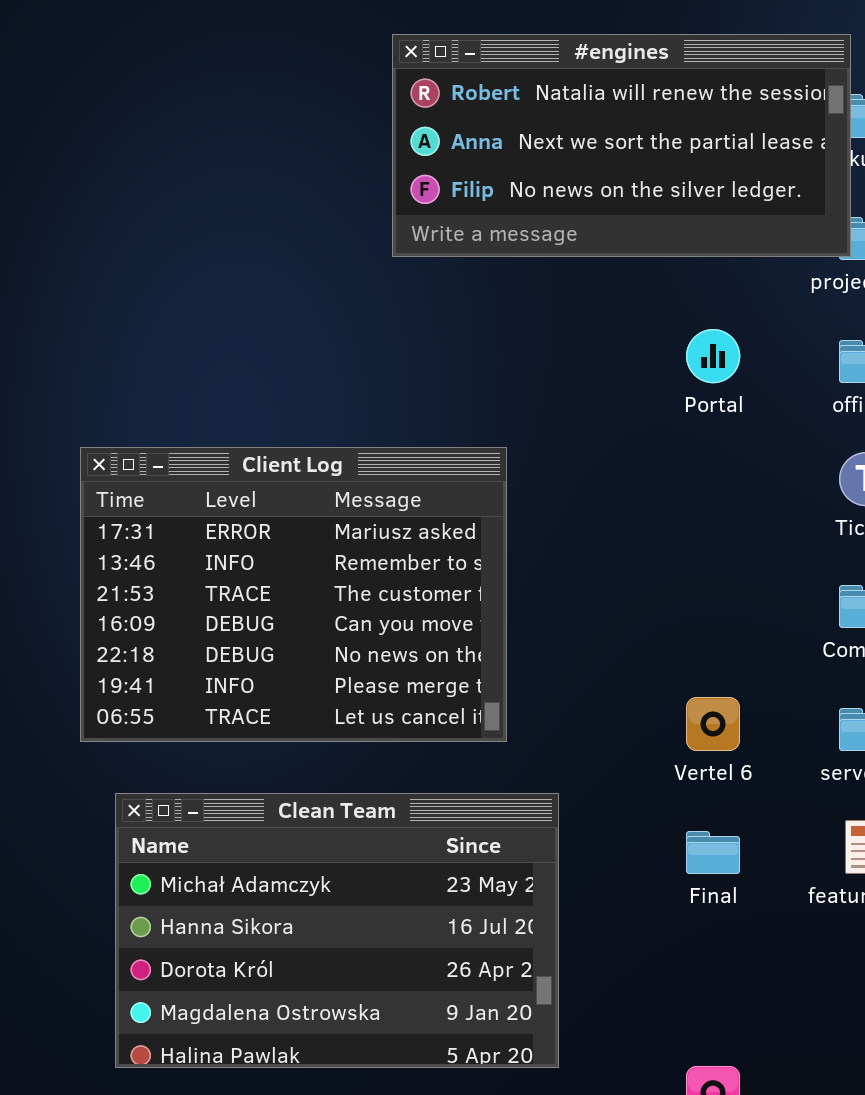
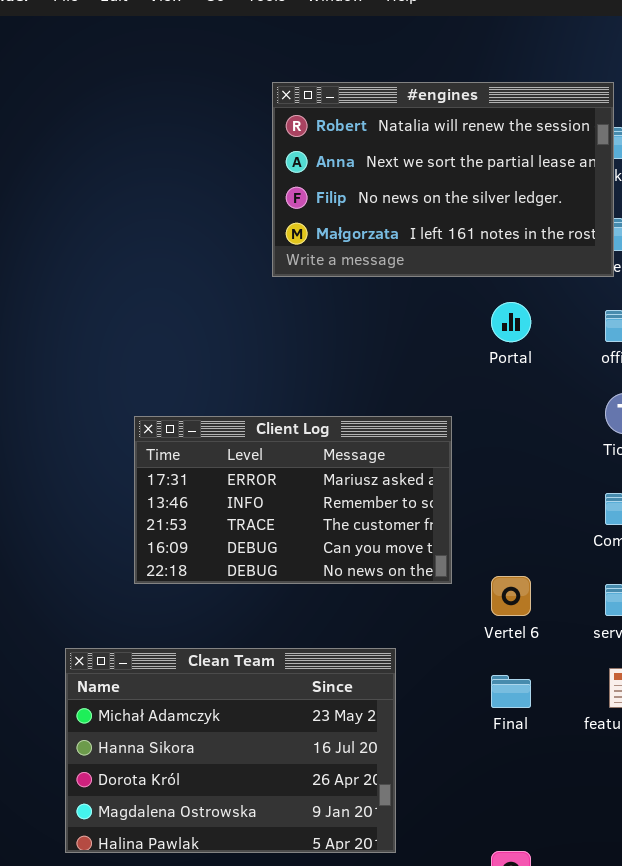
#engines: [392,34,851,257] -> [272,82,614,277], resized
Client Log: [80,447,507,742] -> [134,416,452,584], moved, resized

